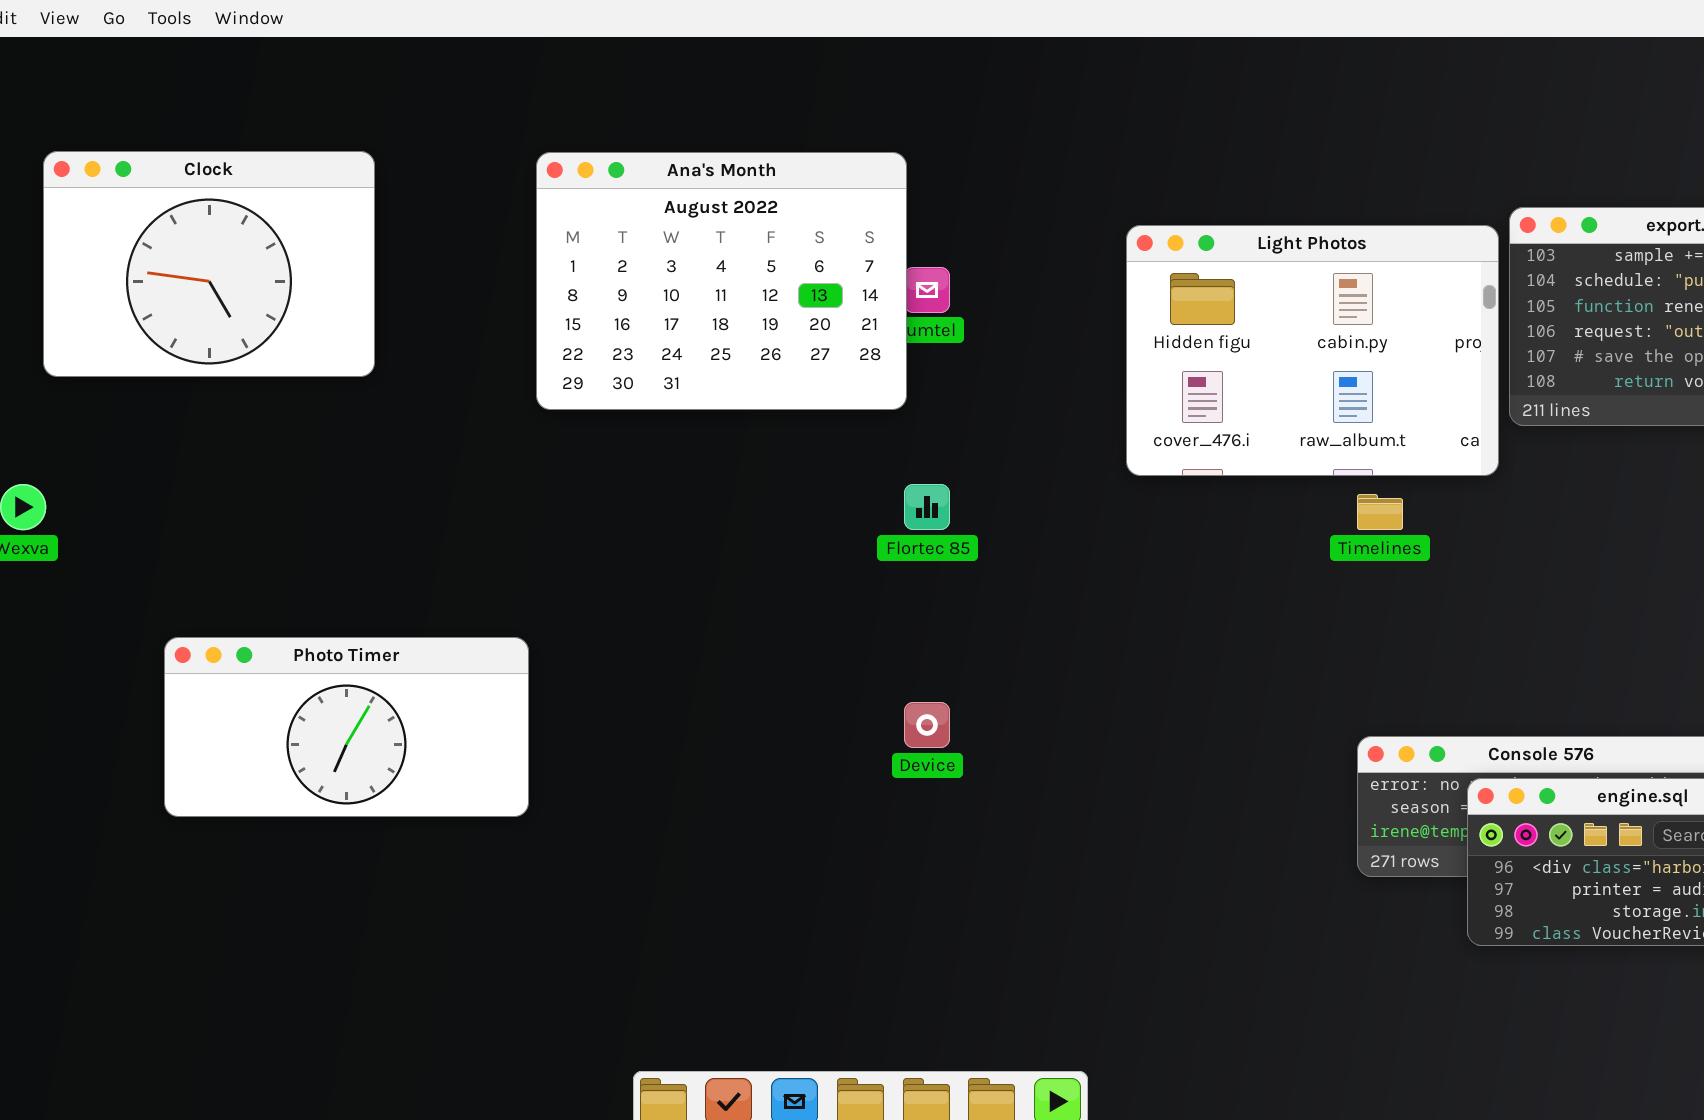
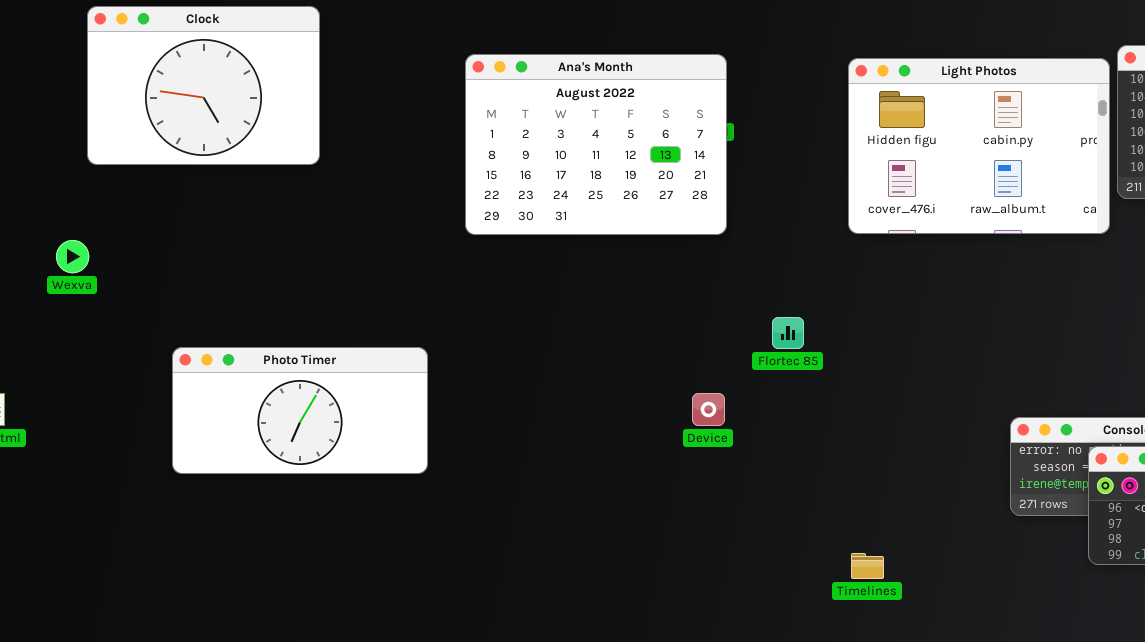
Ana's Month: [536,152,907,410] -> [465,54,727,235], moved
Flortec 85: [904,484,950,530] -> [772,317,804,349], moved
Timelines: [1357,494,1403,530] -> [851,553,884,579], moved

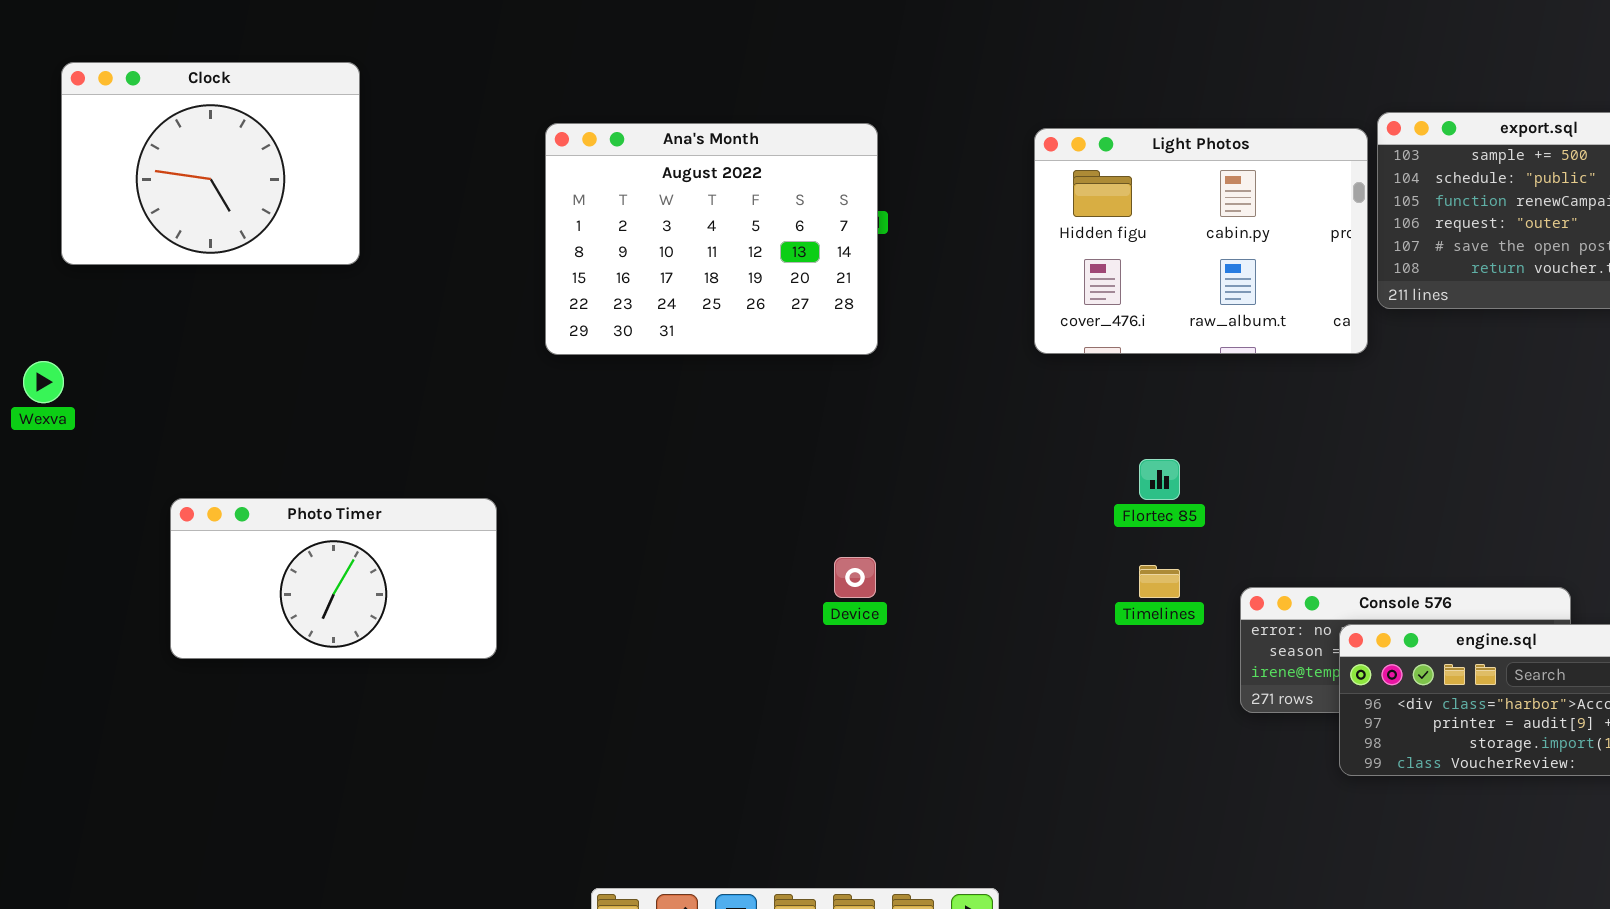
Flortec 85: [772,317,804,349] -> [1139,459,1180,500], moved
Timelines: [851,553,884,579] -> [1139,565,1180,598], moved

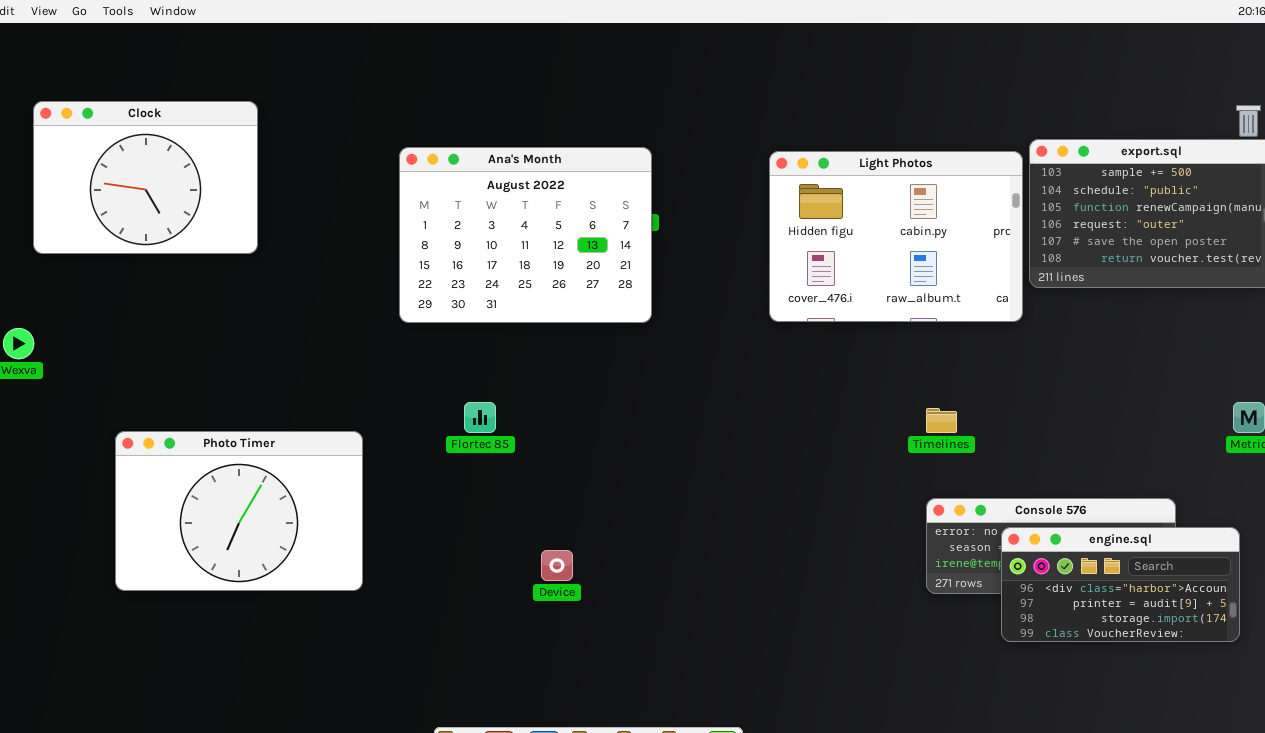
Flortec 85: [1139,459,1180,500] -> [464,402,496,433], moved
Photo Timer: [170,498,497,659] -> [115,431,363,591], resized
Device: [834,557,876,598] -> [541,550,573,581], moved
Timelines: [1139,565,1180,598] -> [926,408,957,433], moved

